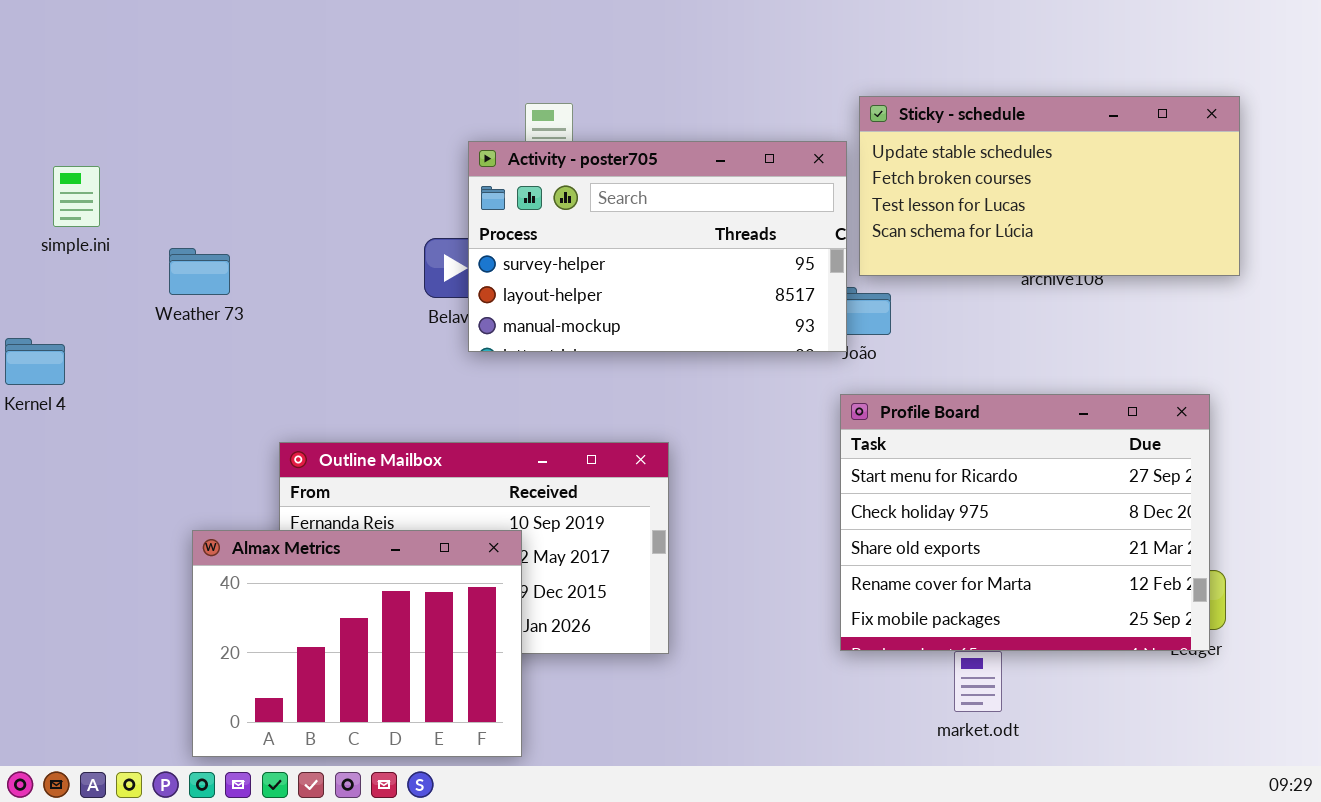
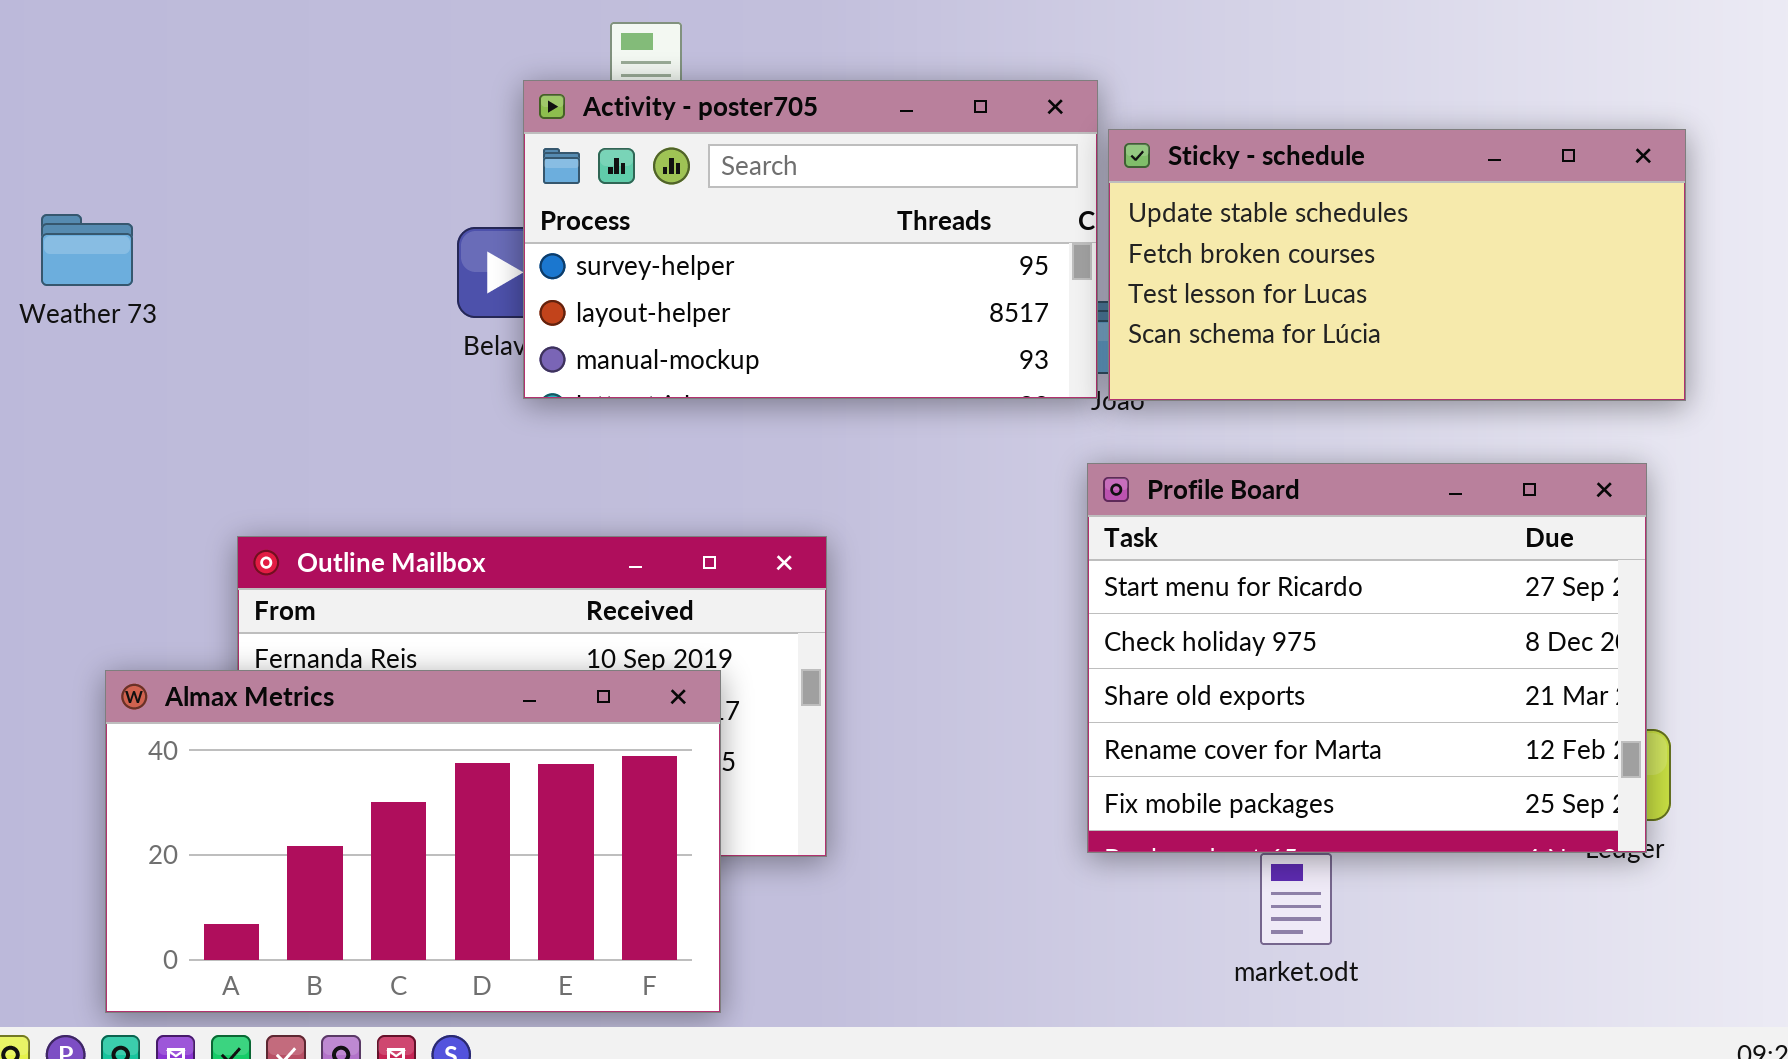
Sticky - schedule: [859,96,1240,276] -> [1108,129,1686,401], moved
Weather 73: [169,248,230,295] -> [41,214,133,286], moved
Almax Metrics: [192,530,522,757] -> [105,670,721,1013], resized

